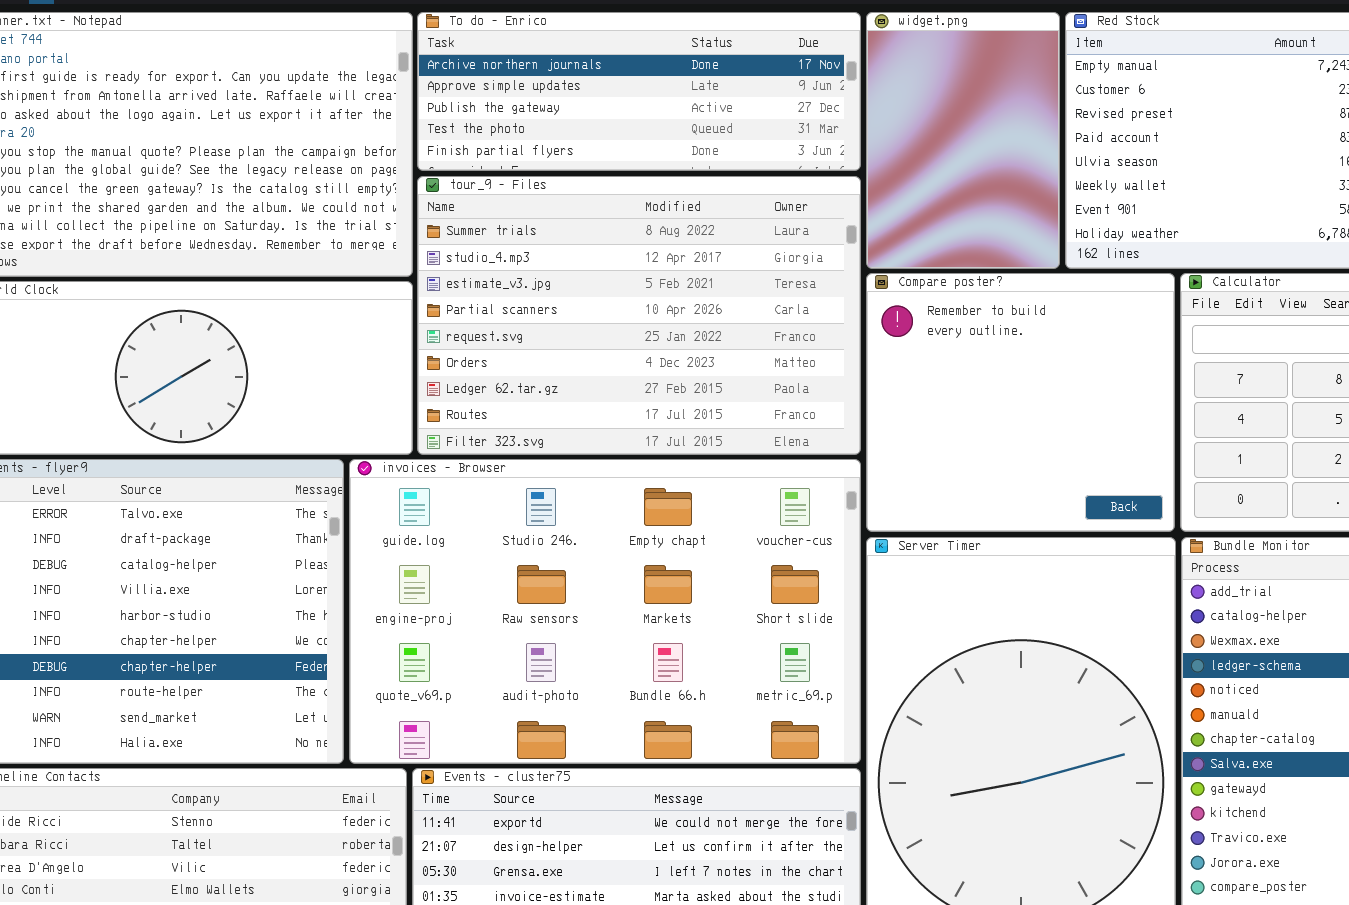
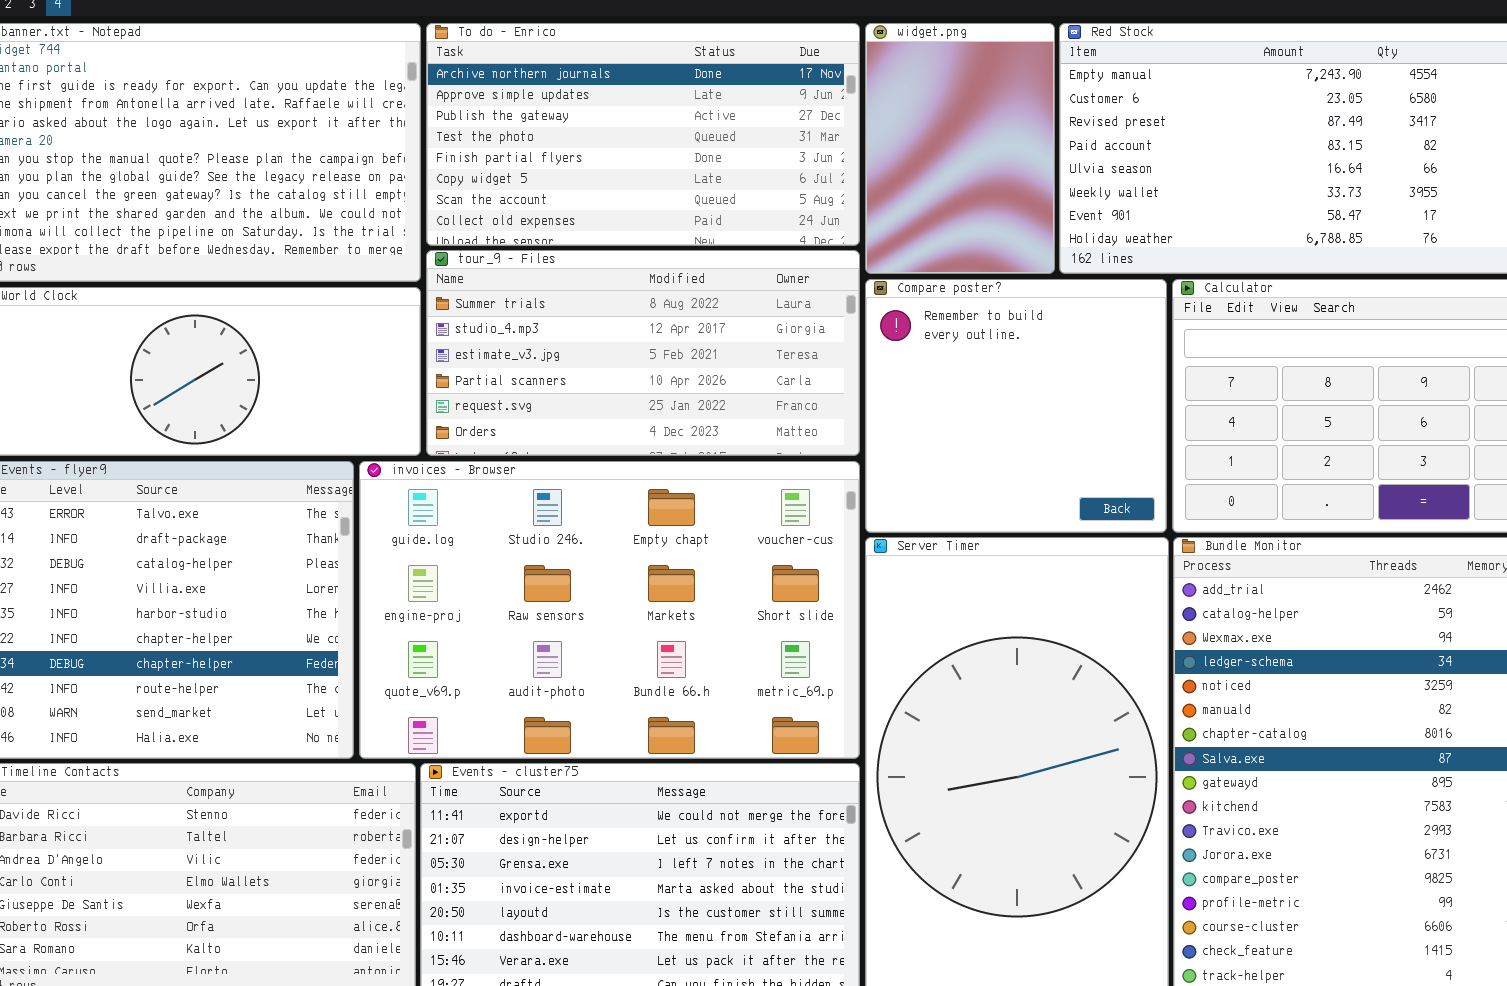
To do - Enrico: [417,12,861,171] -> [426,23,860,246], resized
tour_9 - Files: [417,176,861,455] -> [426,250,860,456], resized

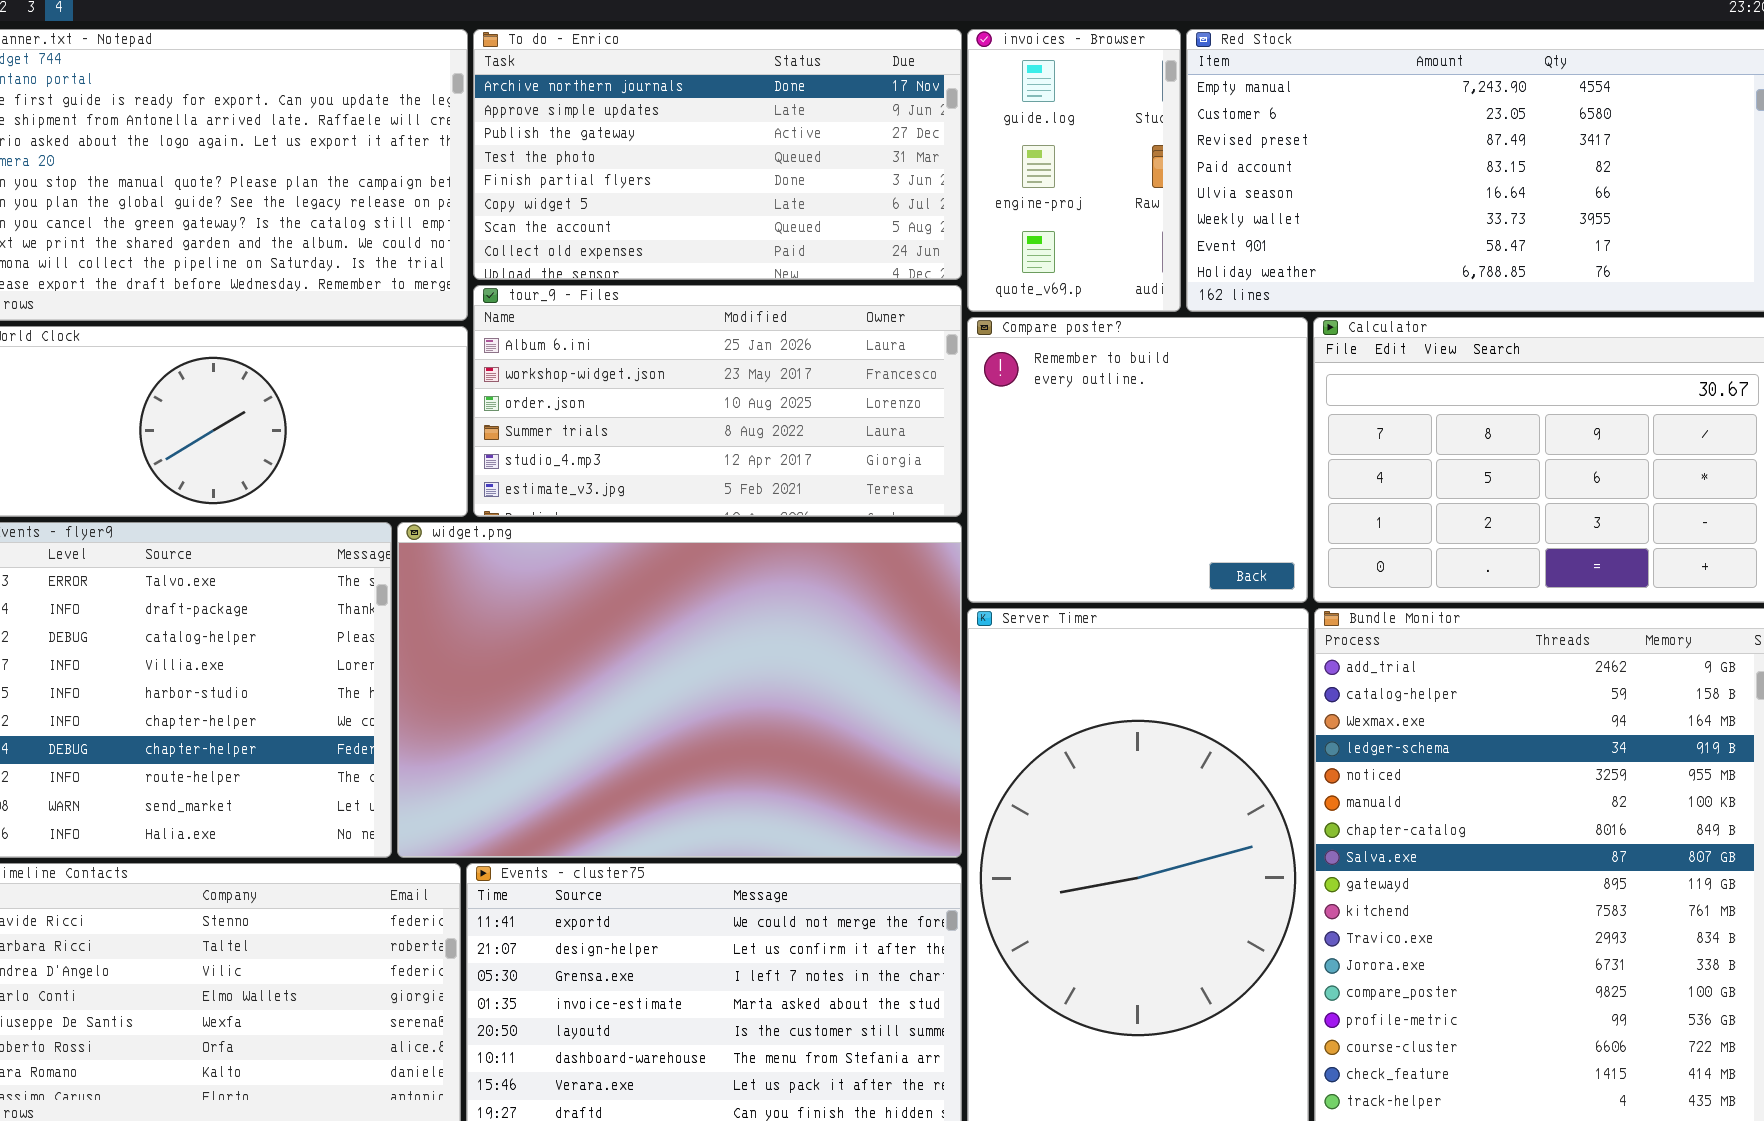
widget.png: [865,23,1055,274] -> [397,522,962,858], moved, resized
tour_9 - Files: [426,250,860,456] -> [473,285,962,517], scrolled up 3 rows
invoices - Browser: [359,461,860,759] -> [967,29,1181,312], moved, resized

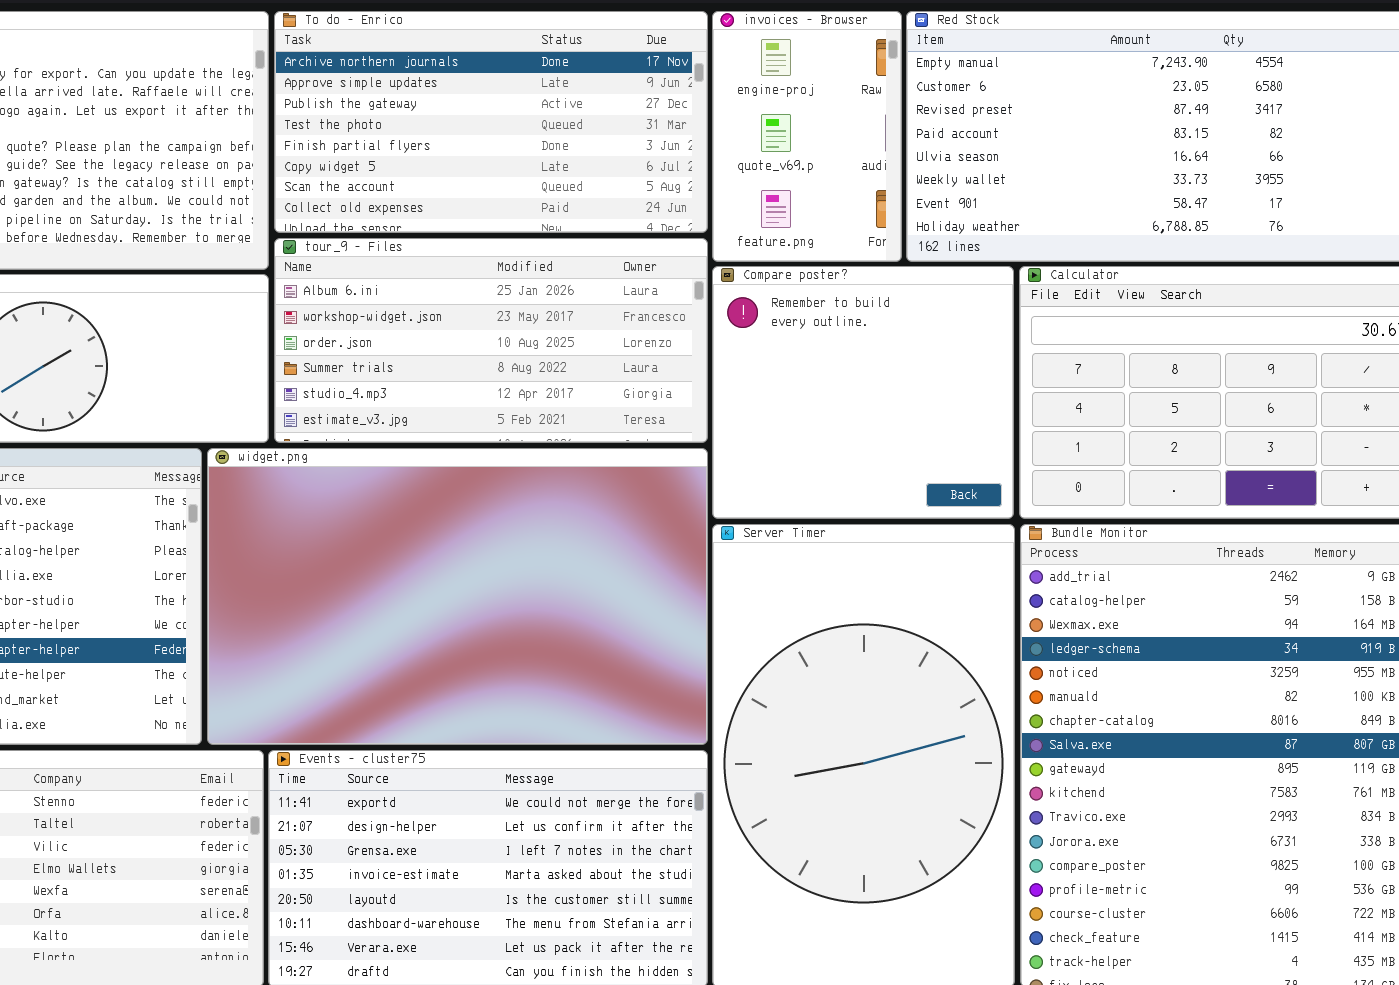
invoices - Browser: [967,29,1181,312] -> [712,11,902,262], scrolled down 1 row

